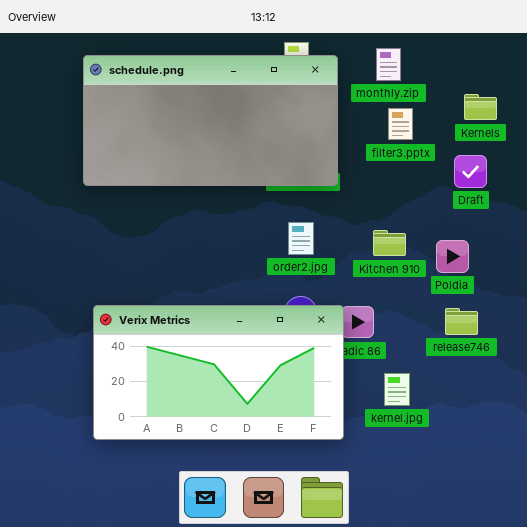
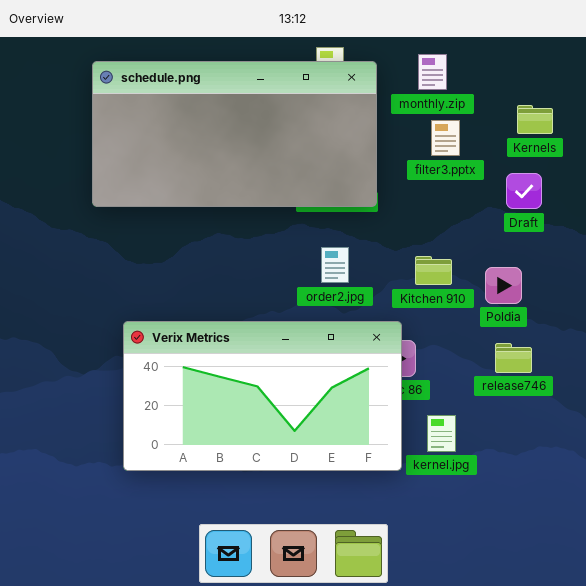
Verix Metrics: [93,305,344,440] -> [123,321,402,471], moved

